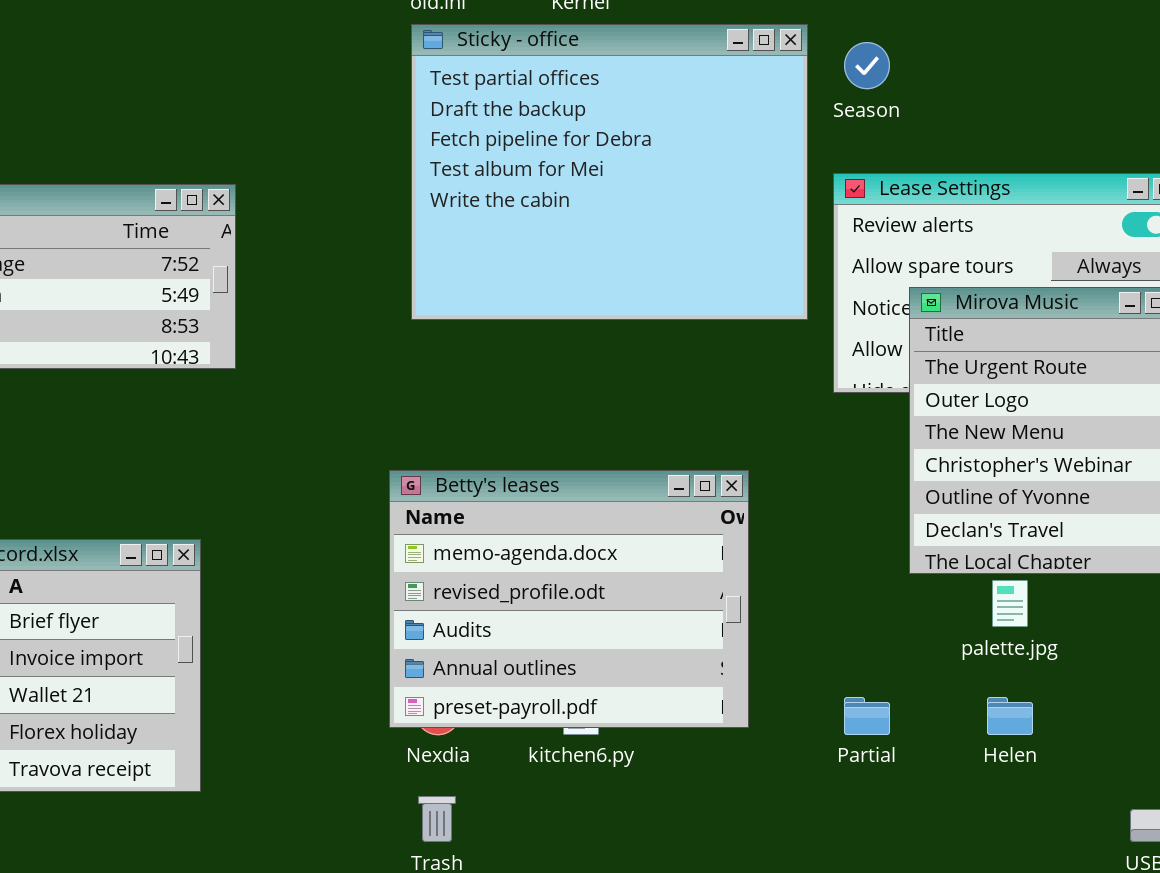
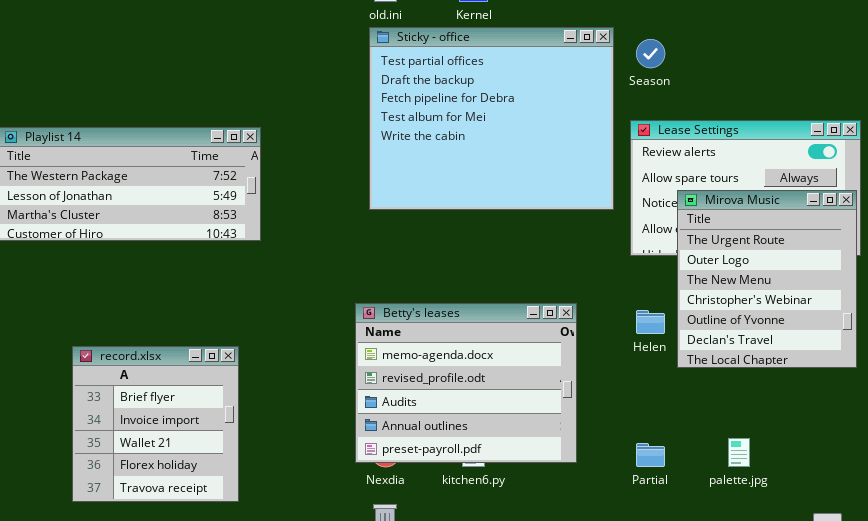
palette.jpg: [992,580,1028,627] -> [728,438,750,467], moved
Helen: [987,697,1033,735] -> [636,310,665,334], moved

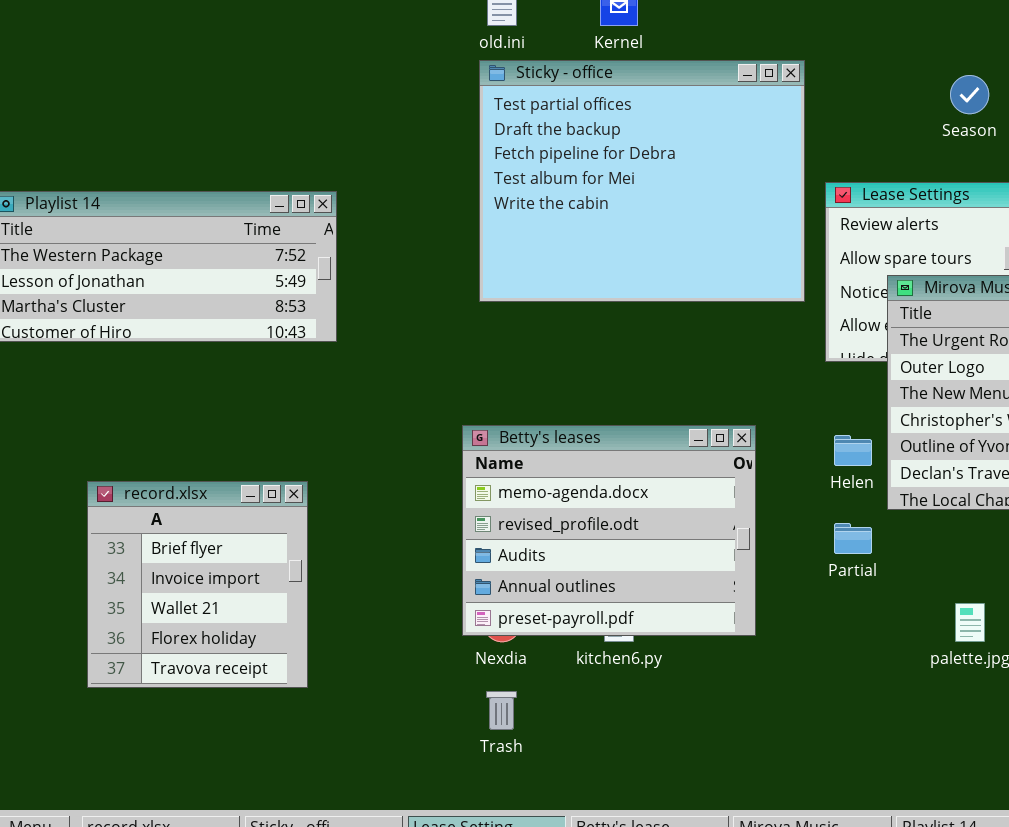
Season: [636,39,665,68] -> [950,75,989,114], moved
Partial: [636,443,665,467] -> [834,523,872,554], moved

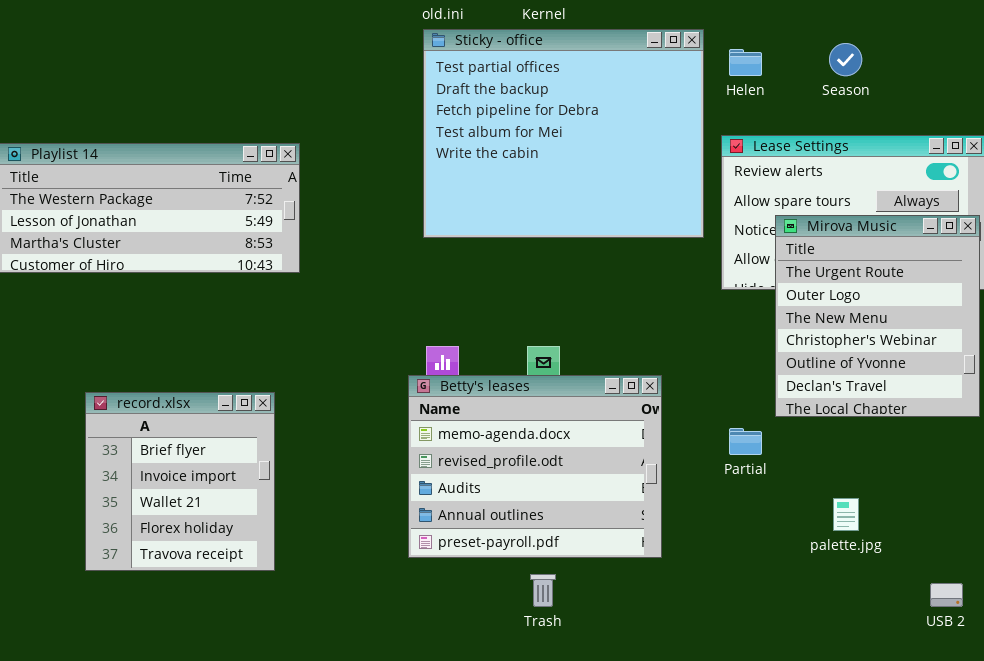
Betty's leases: [462,425,756,636] -> [408,375,662,558], moved
Helen: [834,435,872,466] -> [729,49,762,76], moved
Trash: [486,691,517,730] -> [530,574,556,607], moved

